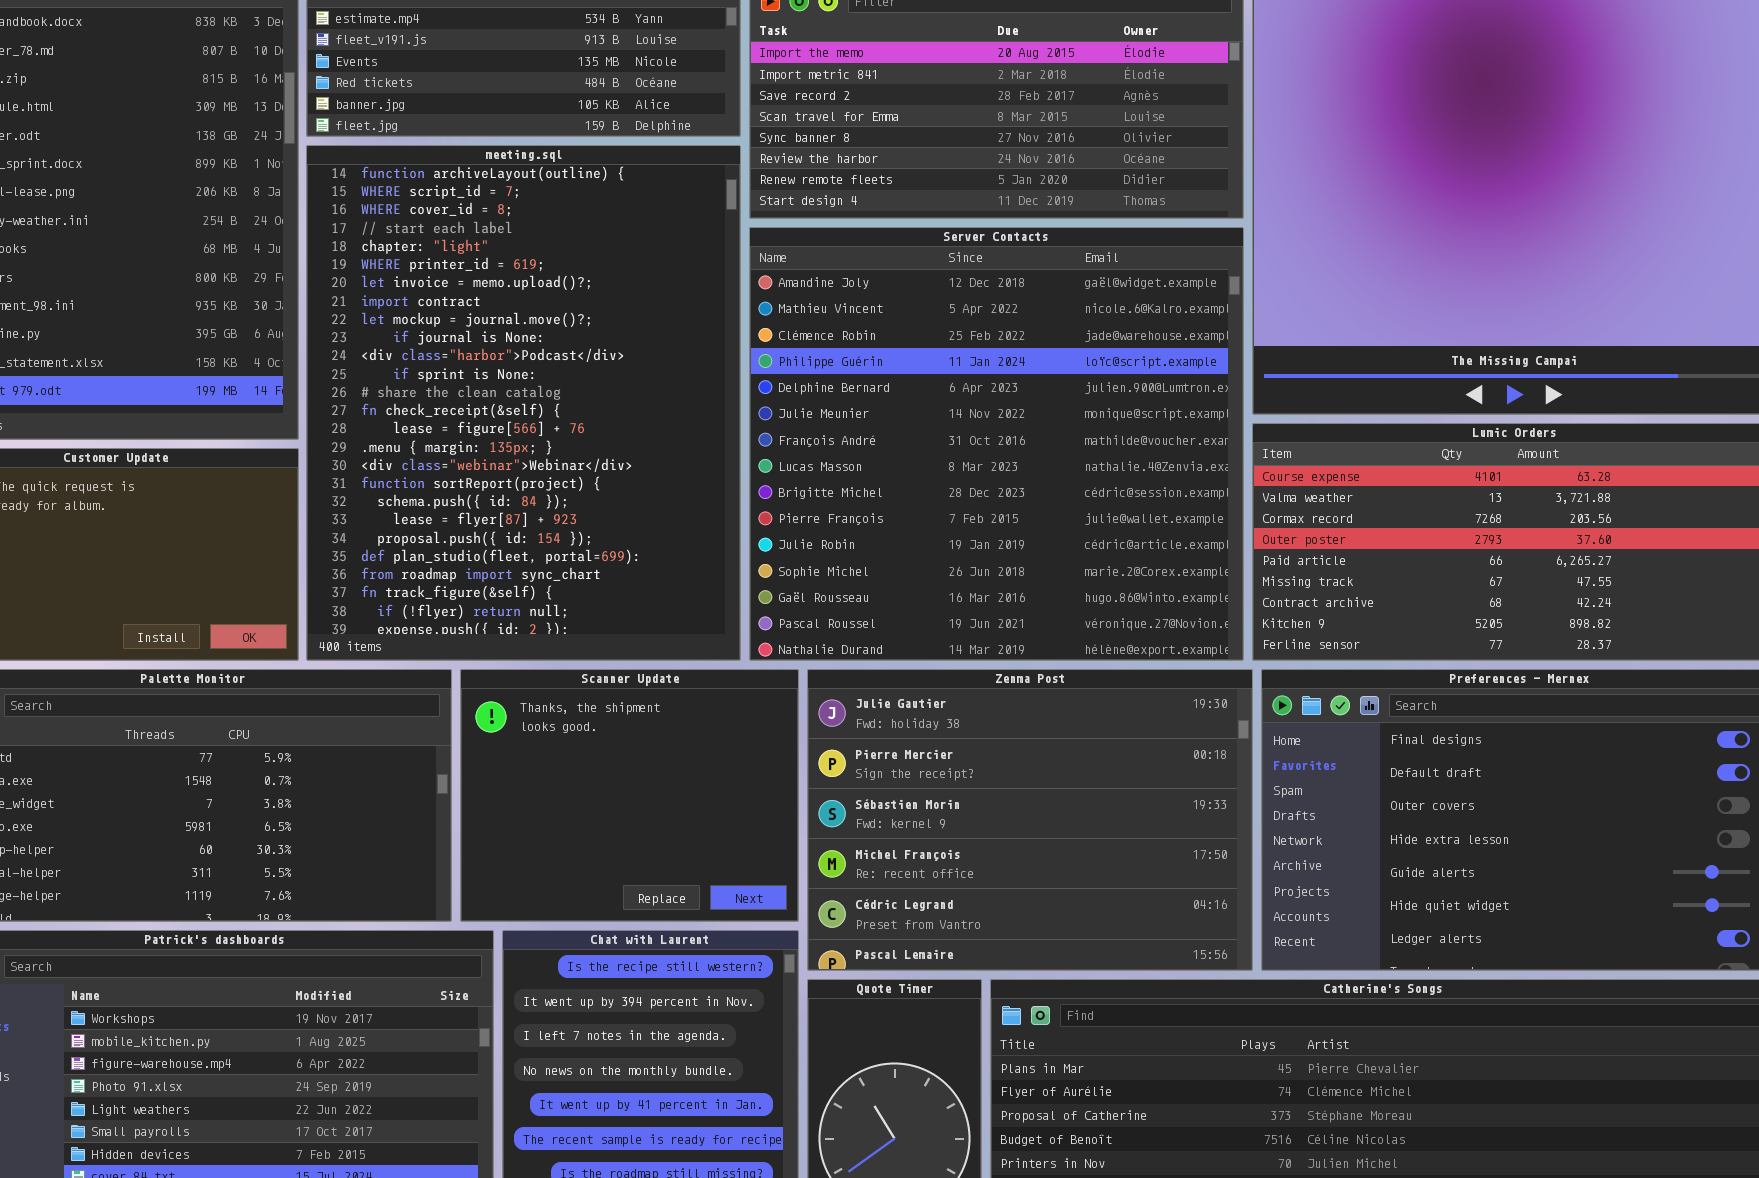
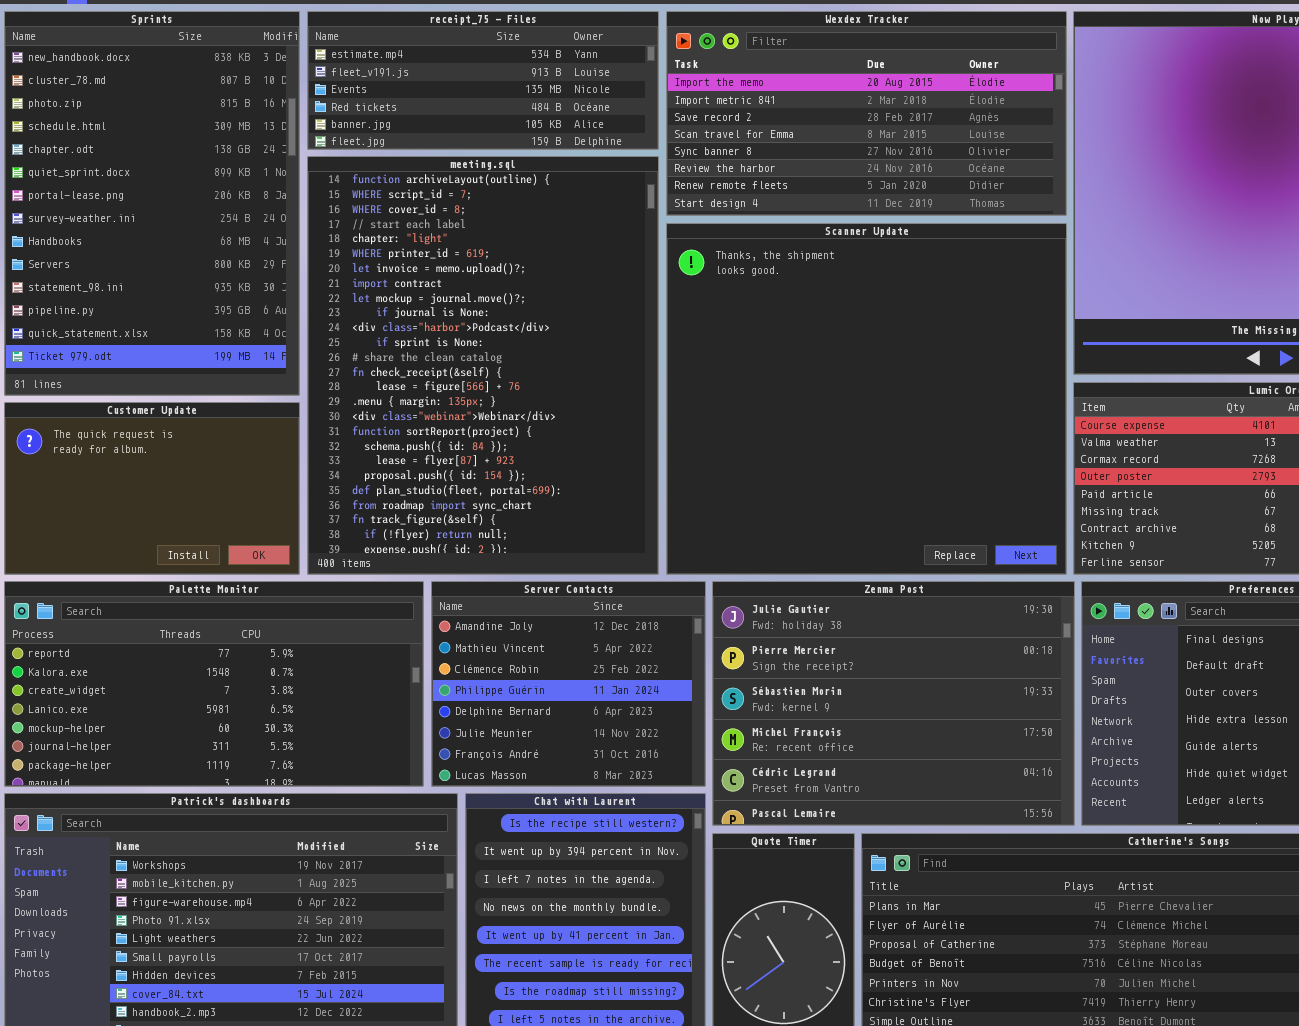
Server Contacts: [749,227,1244,661] -> [431,581,706,787], moved, resized
Scanner Update: [460,669,799,922] -> [666,223,1067,575], moved, resized

